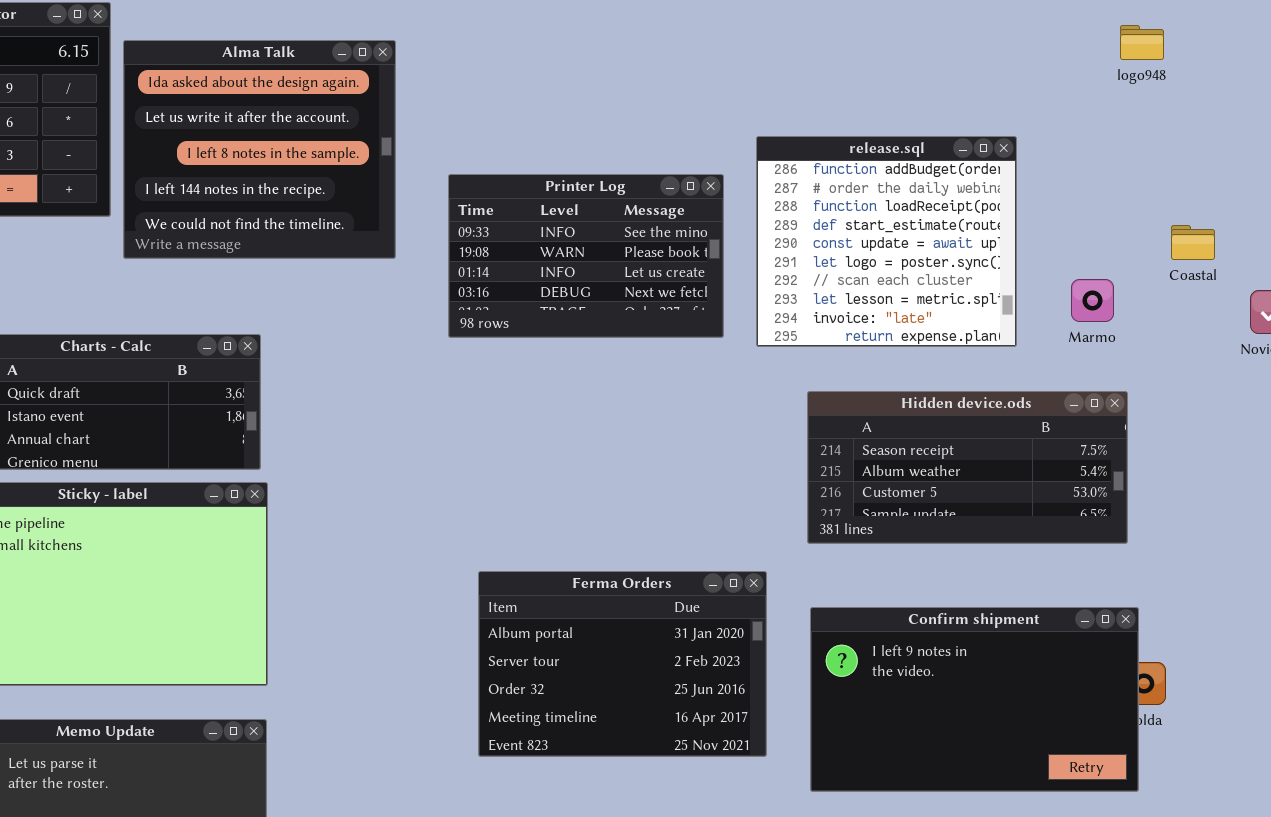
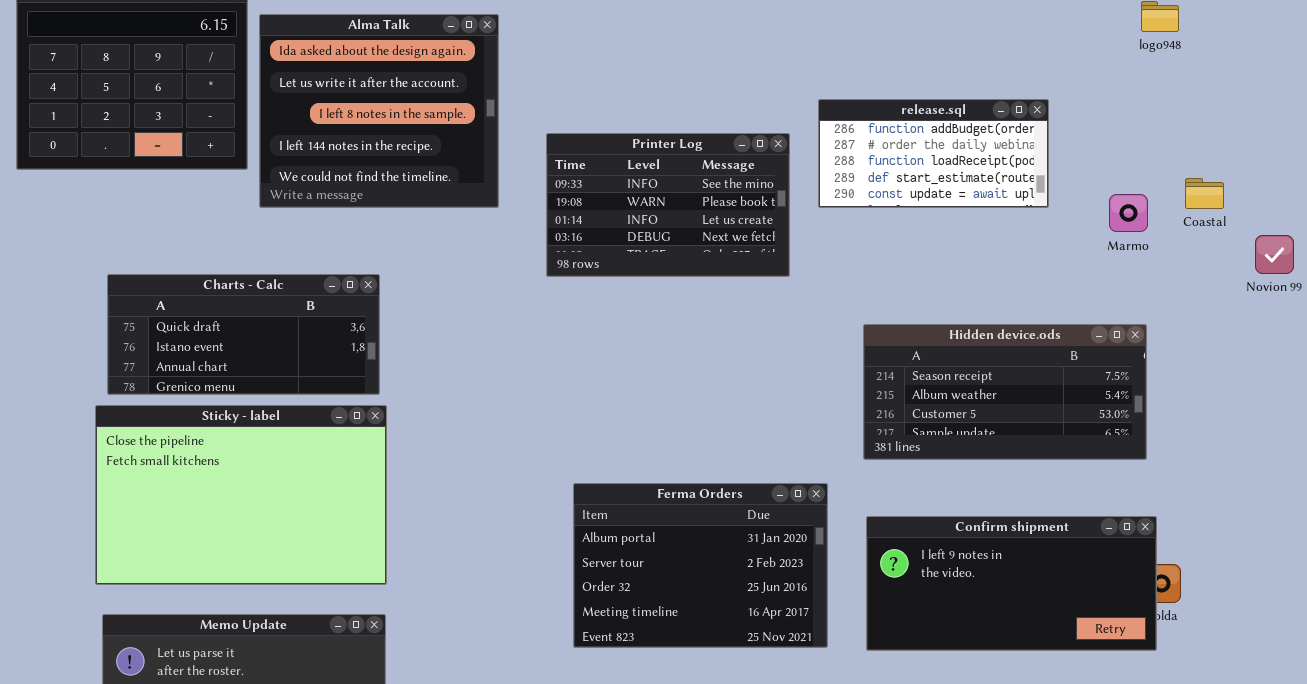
release.sql: [756,136,1017,347] -> [818,99,1049,208], resized
Marmo: [1071,279,1114,322] -> [1109,194,1148,232], moved
Confirm shipment: [810,607,1139,792] -> [866,516,1157,651], resized

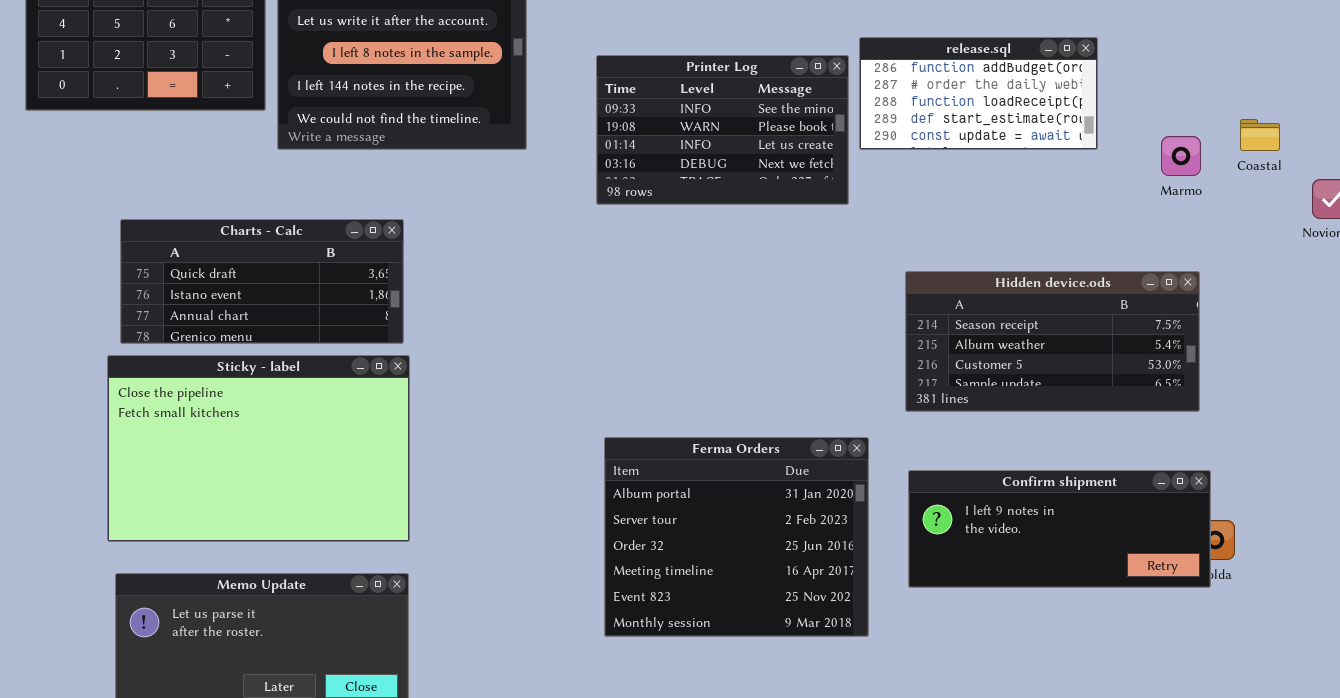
Printer Log: [546,133,790,277] -> [596,55,849,205], moved
Ferma Orders: [573,483,828,648] -> [604,437,869,637], resized
Confirm shipment: [866,516,1157,651] -> [908,470,1211,588], resized

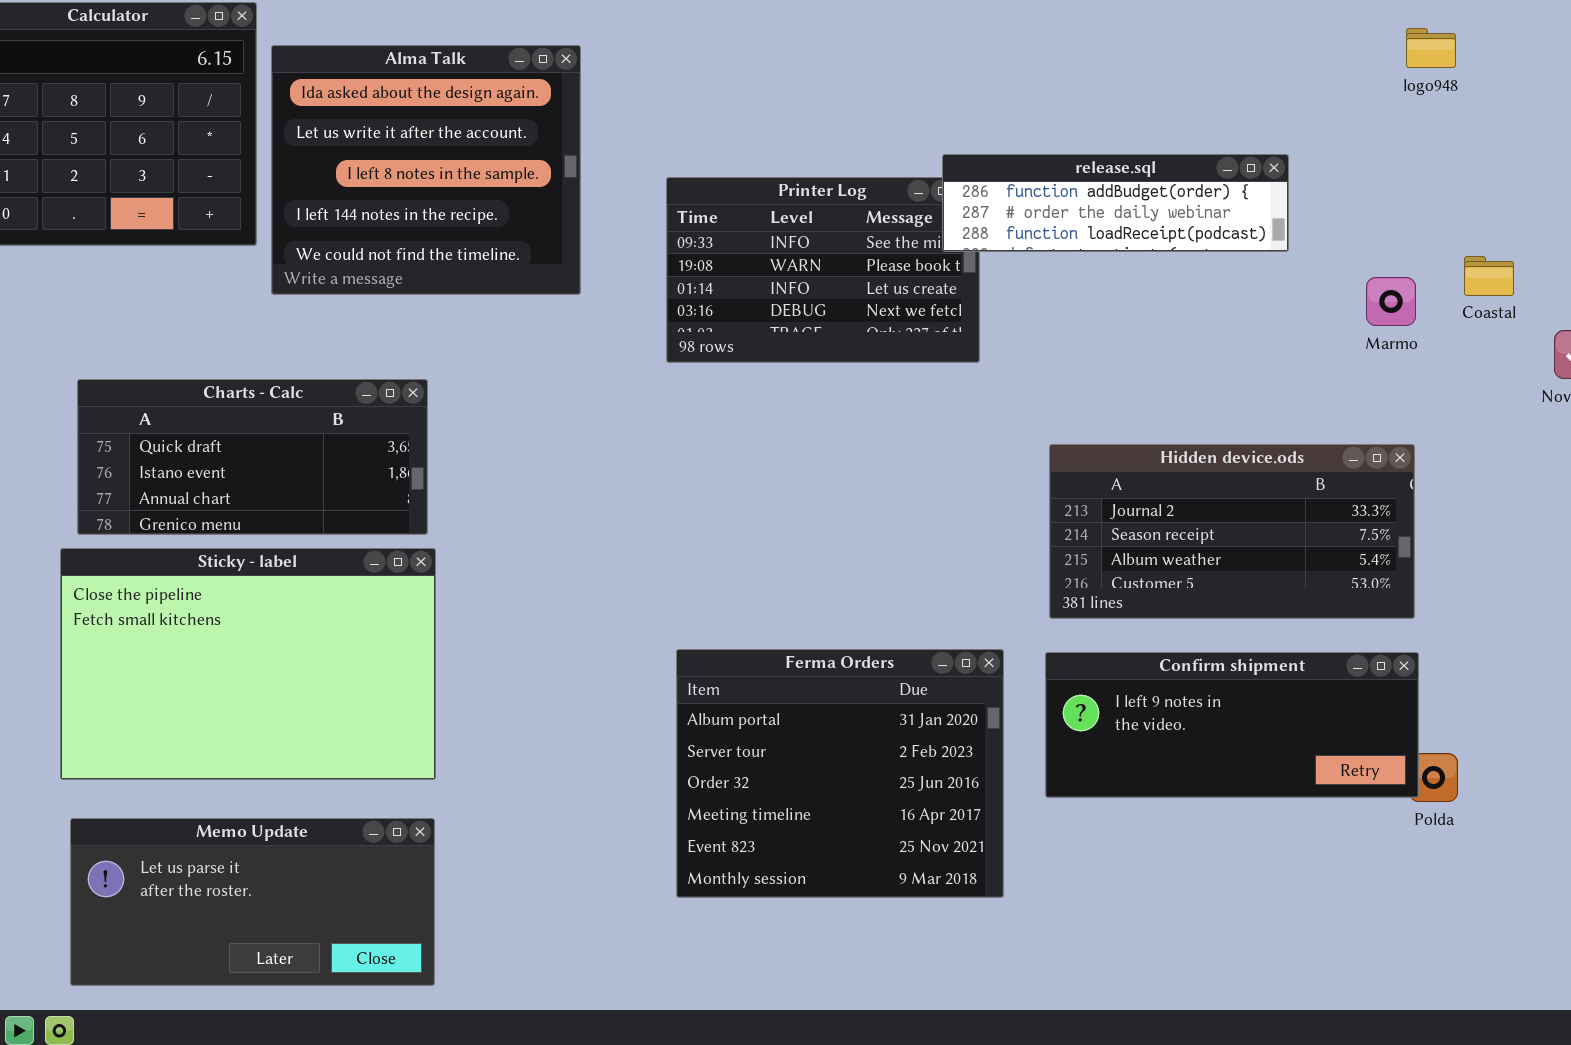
release.sql: [859,37,1098,150] -> [942,154,1289,252], resized
Hidden device.ods: [905,271,1200,412] -> [1049,444,1415,619], scrolled up 1 row
Confirm shipment: [908,470,1211,588] -> [1045,652,1419,798], moved

